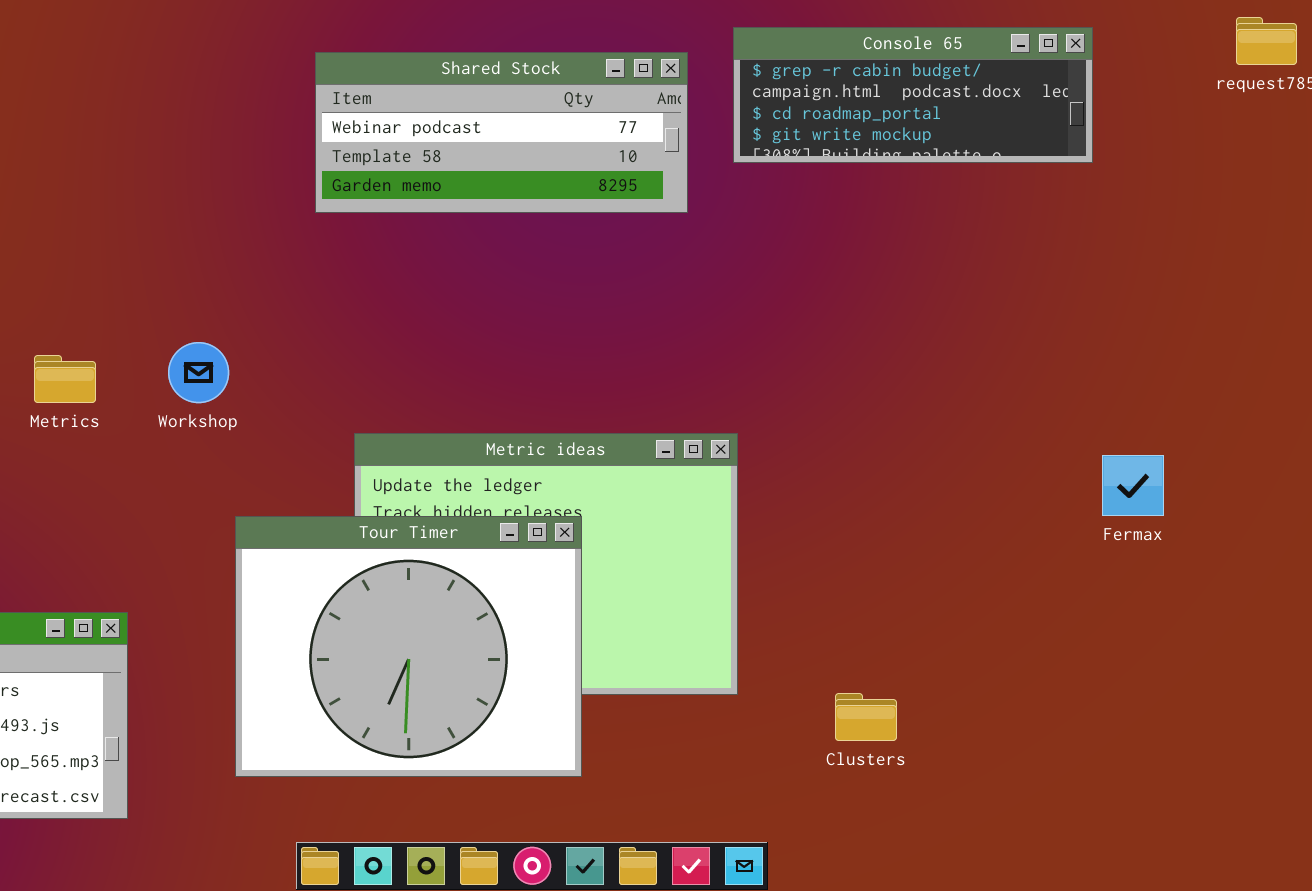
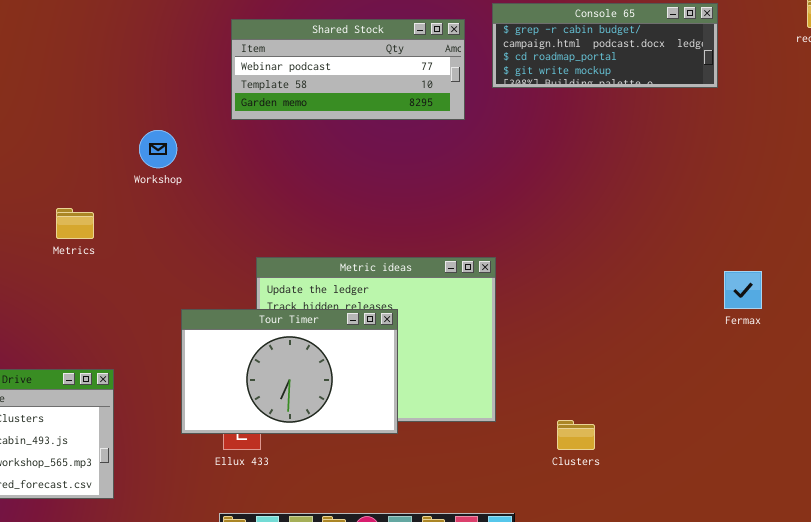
Workshop: [168,342,229,403] -> [139,130,177,168], moved
Tour Timer: [235,516,582,777] -> [181,309,398,434], resized

